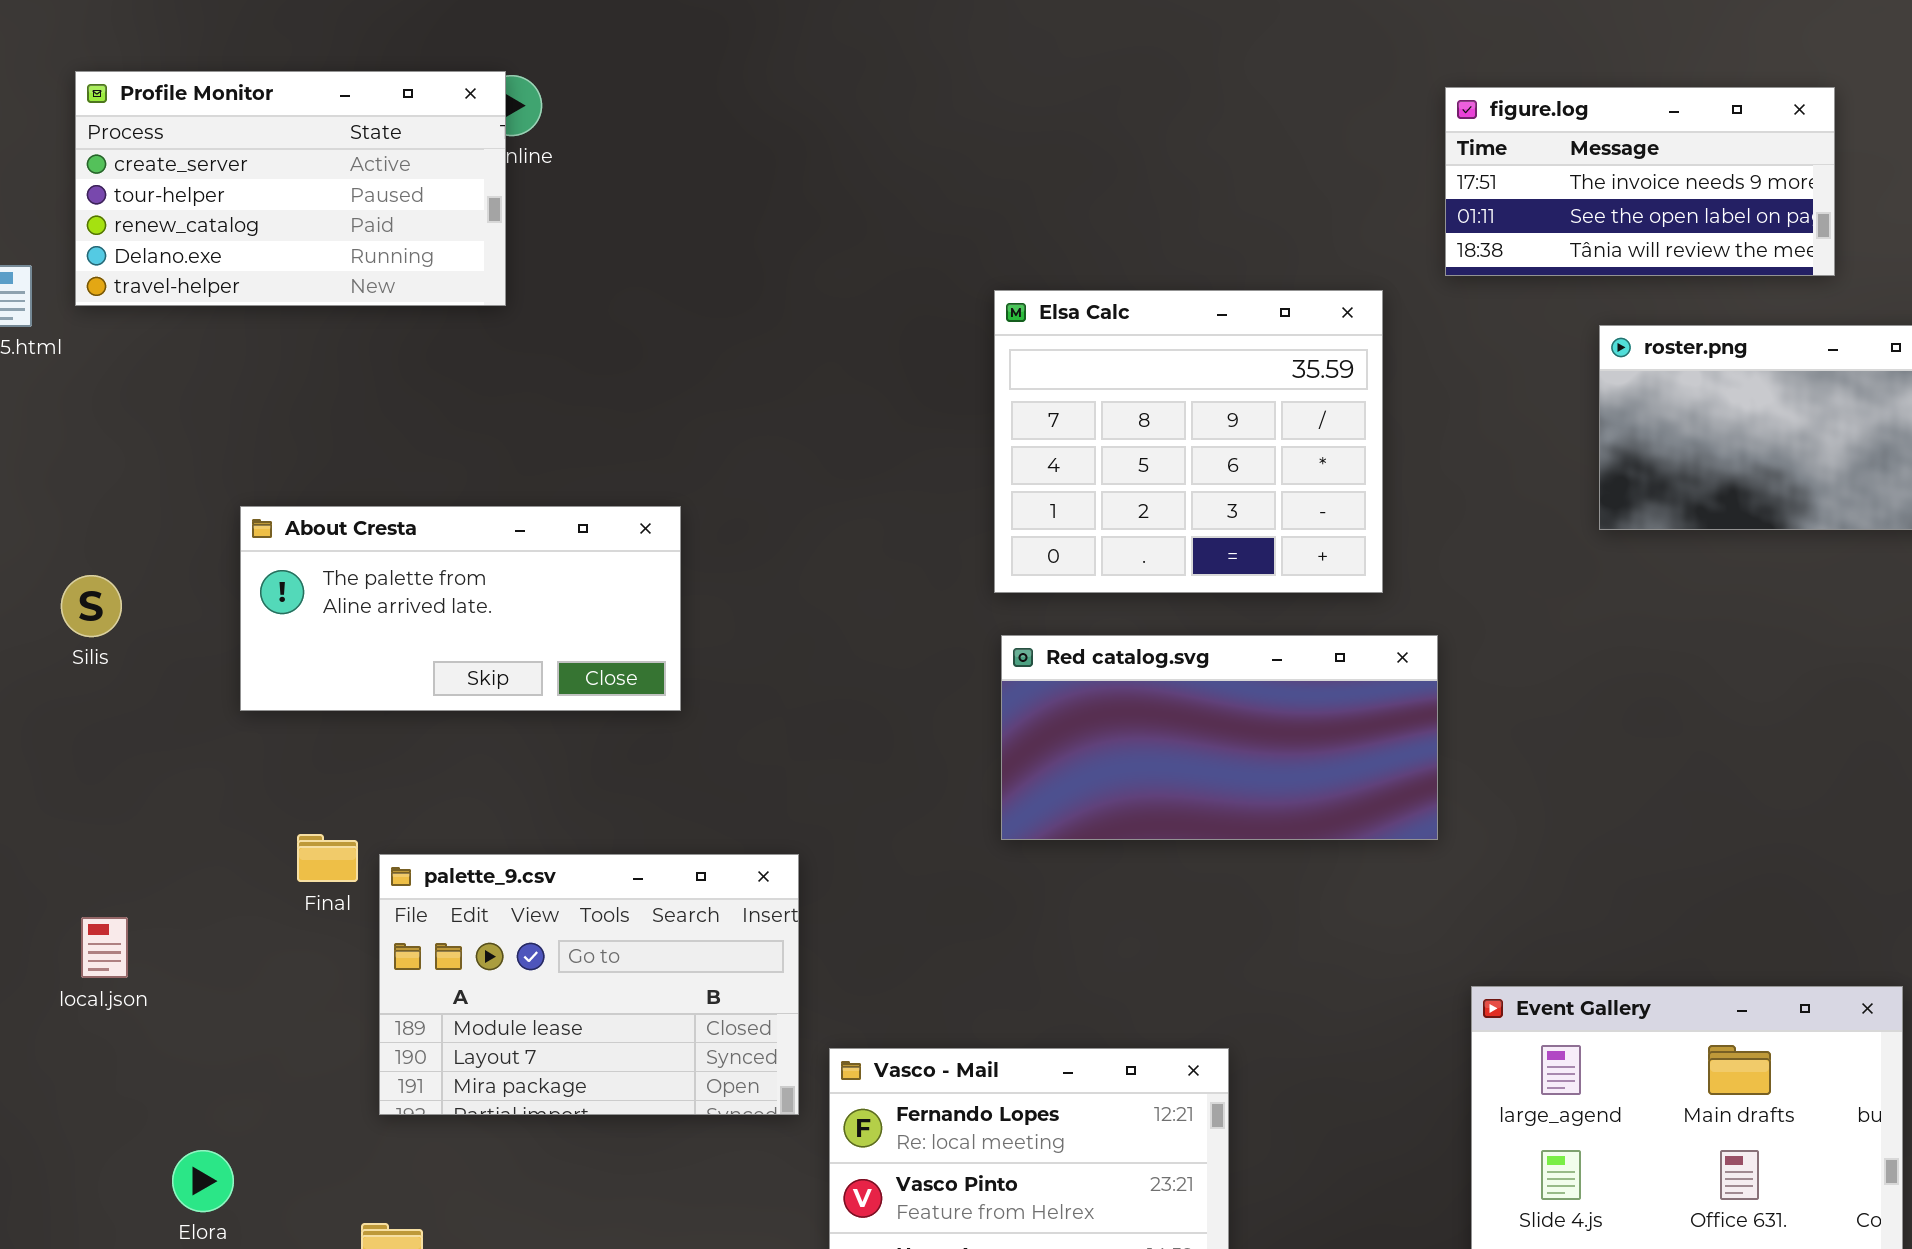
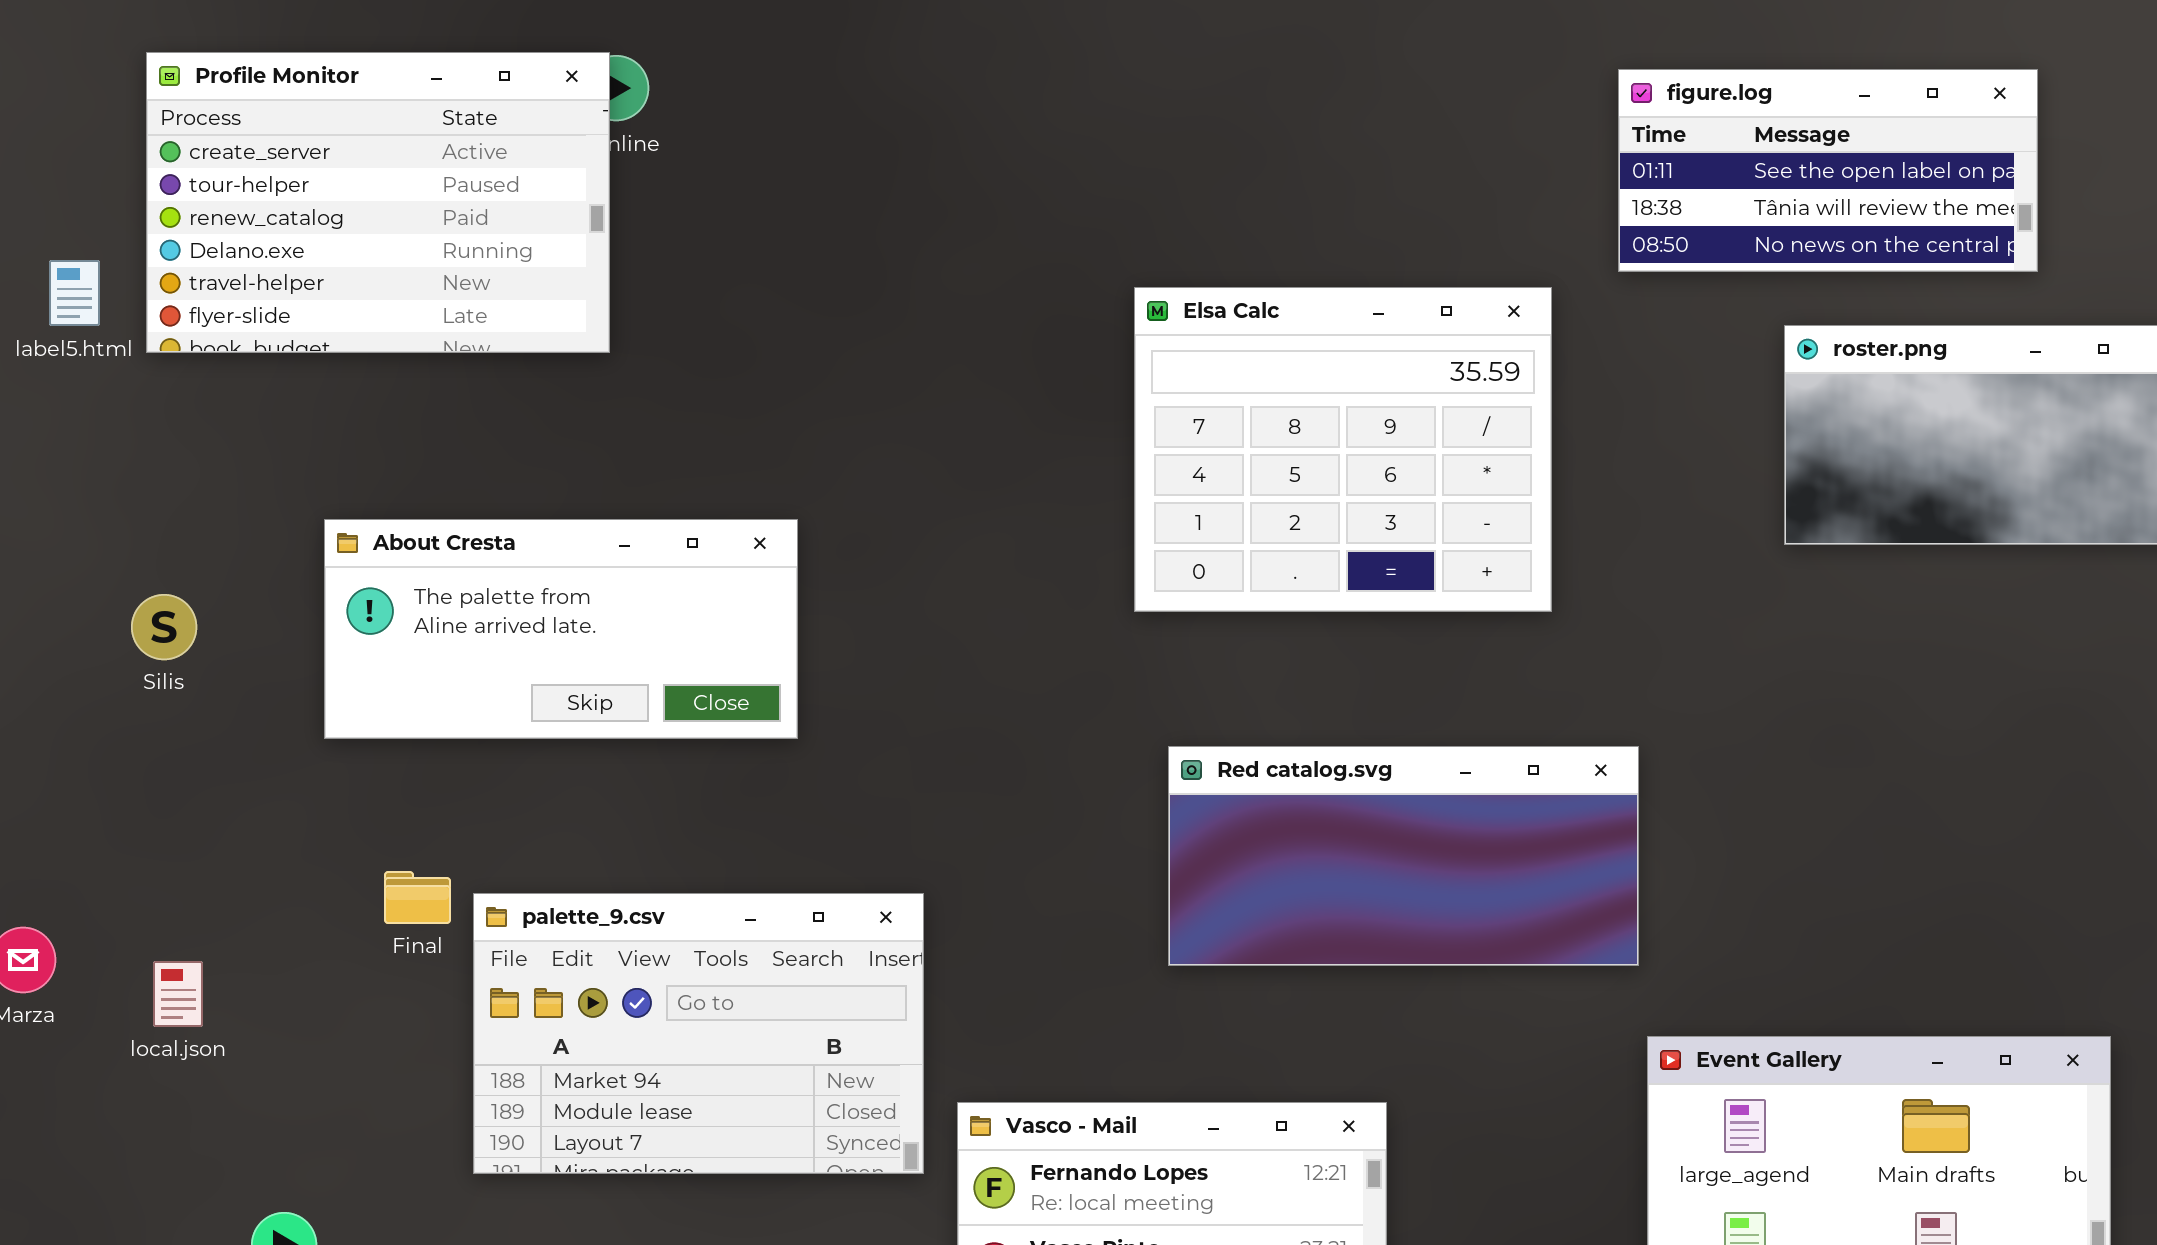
Profile Monitor: [75,71,506,306] -> [146,52,610,353], resized
figure.log: [1445,87,1835,276] -> [1618,69,2038,272], scrolled down 1 row
Red catalog.svg: [1001,635,1438,840] -> [1168,746,1639,966], moved
palette_9.csv: [379,854,799,1115] -> [473,893,924,1174], scrolled up 1 row

